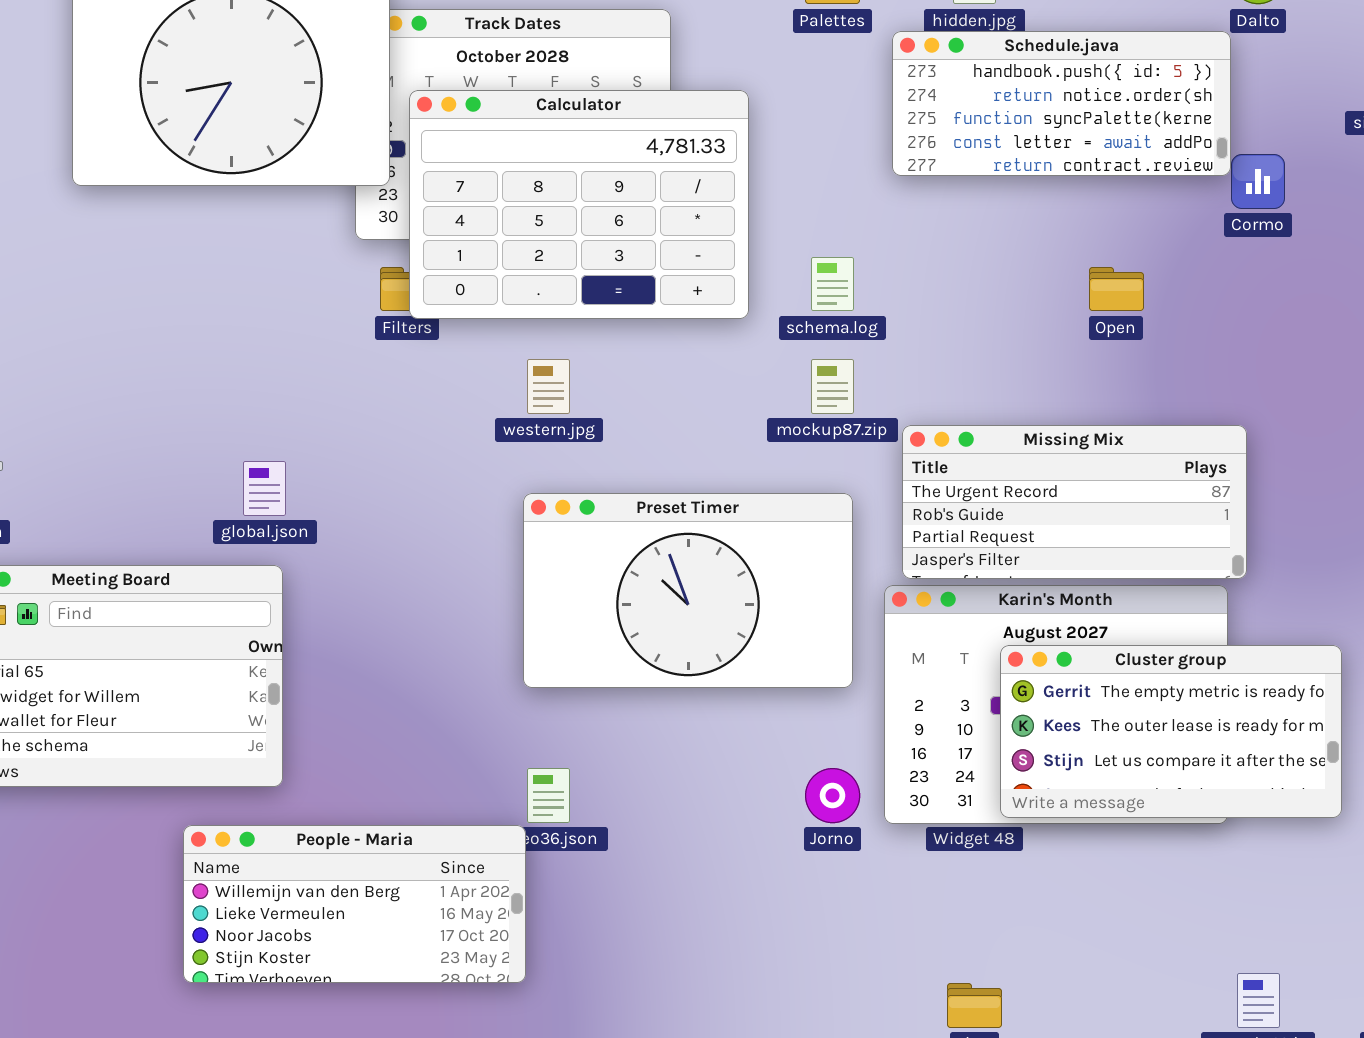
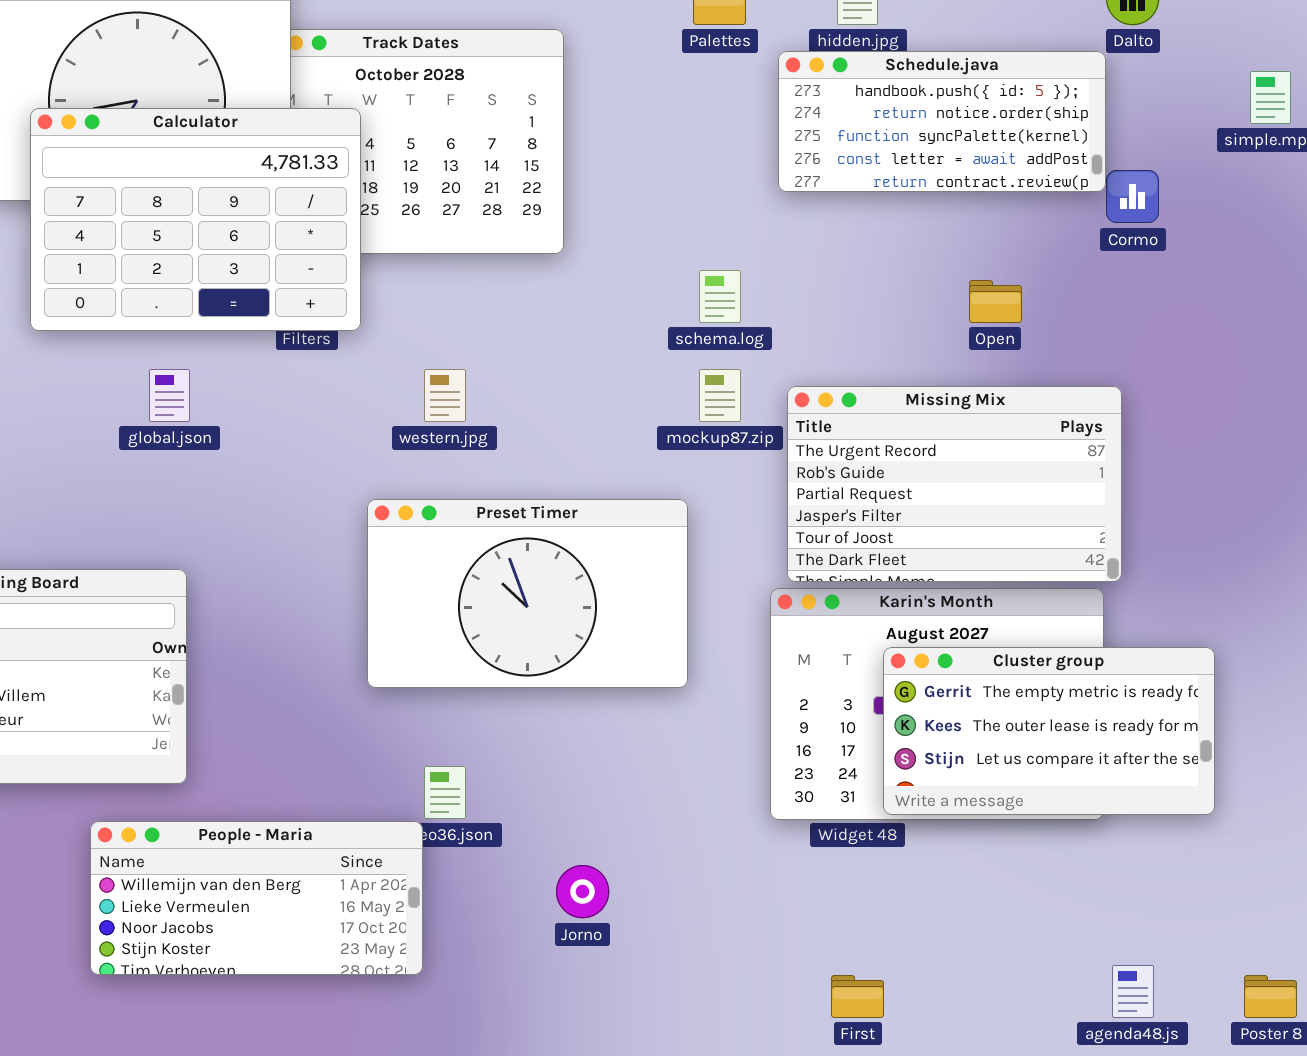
Calculator: [409,90,749,319] -> [30,108,361,331], moved
Missing Mix: [902,425,1247,579] -> [787,386,1122,582], resized
global.json: [243,461,286,516] -> [149,369,190,422], moved
Preset Timer: [523,493,853,688] -> [367,499,688,688], moved
Jorno: [805,768,860,823] -> [556,865,609,918], moved

